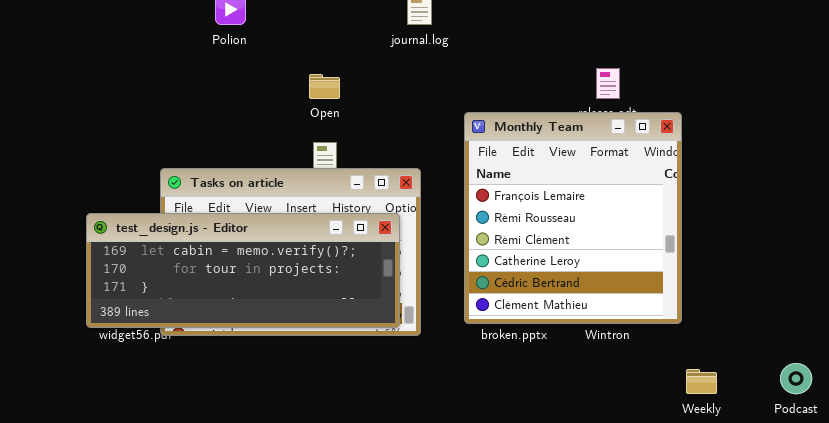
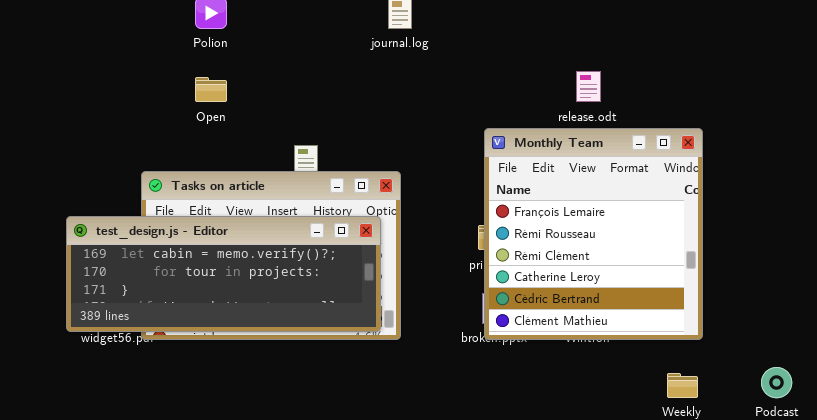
Open: [309,74,340,99] -> [195,77,227,102], moved
Monthly Team: [464,112,682,324] -> [484,128,703,340], moved

